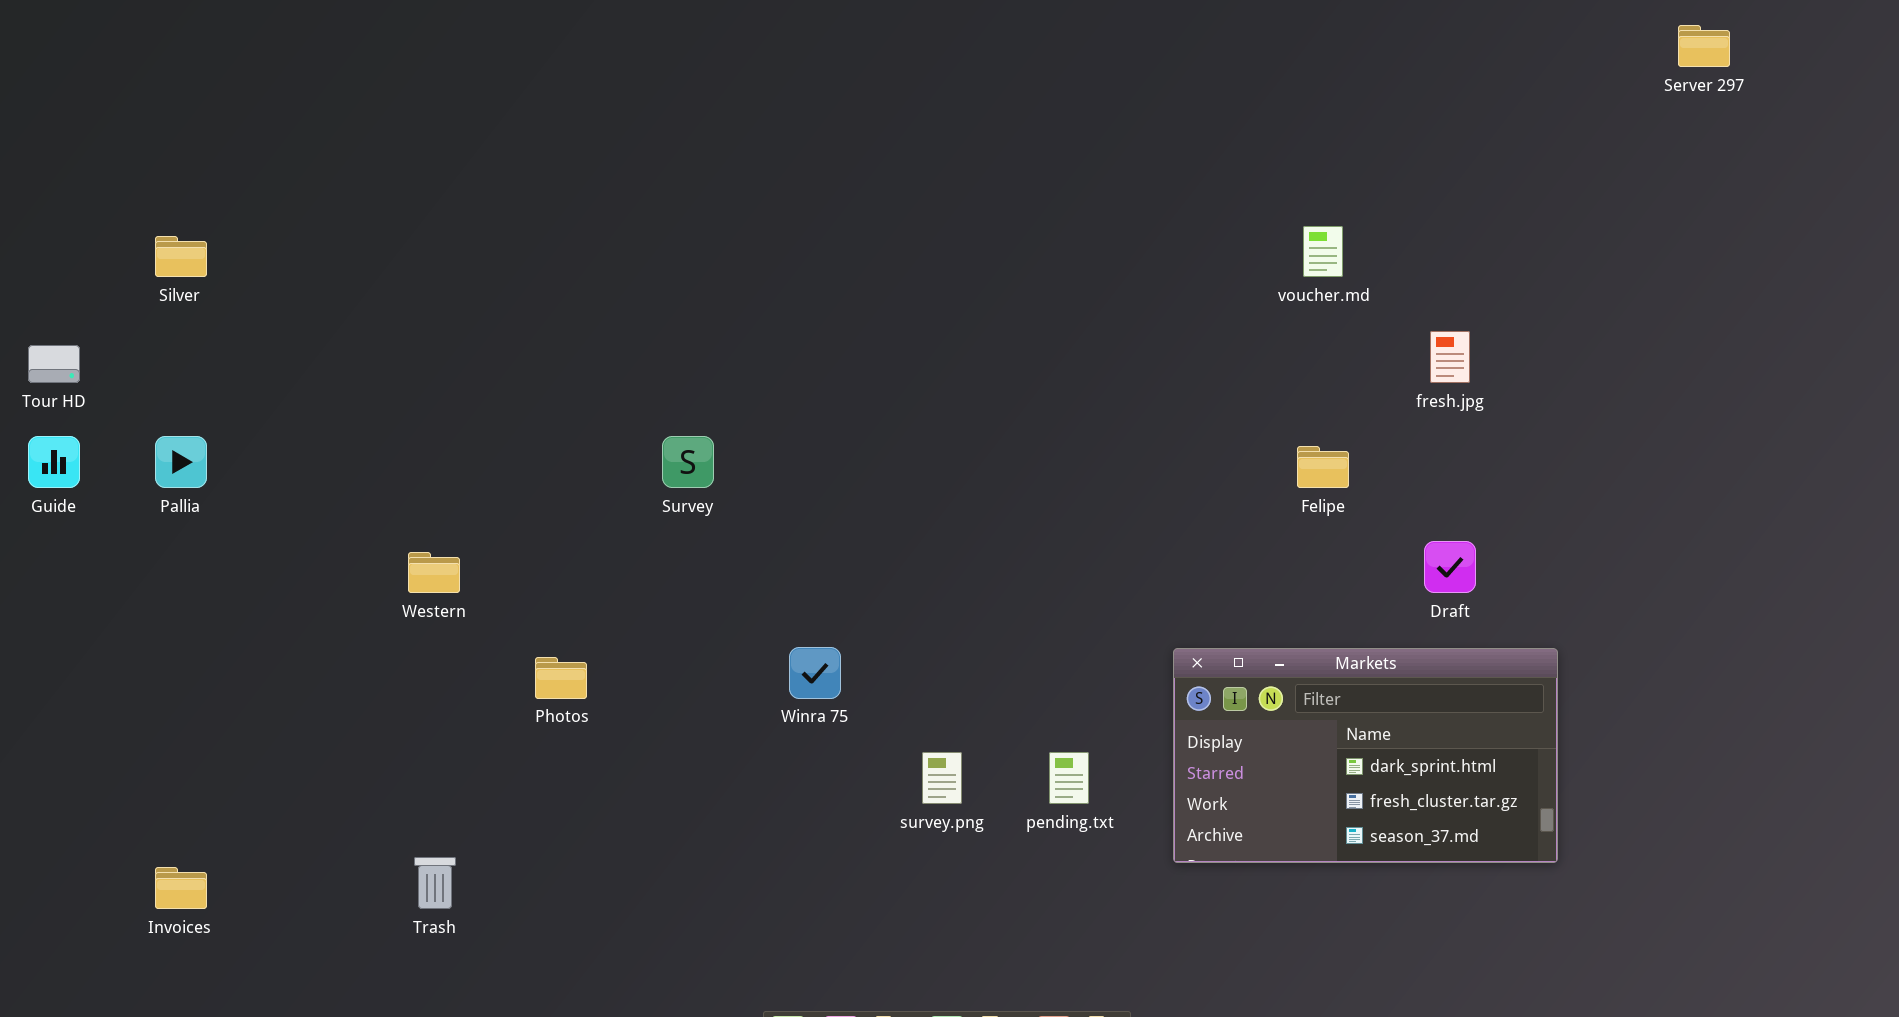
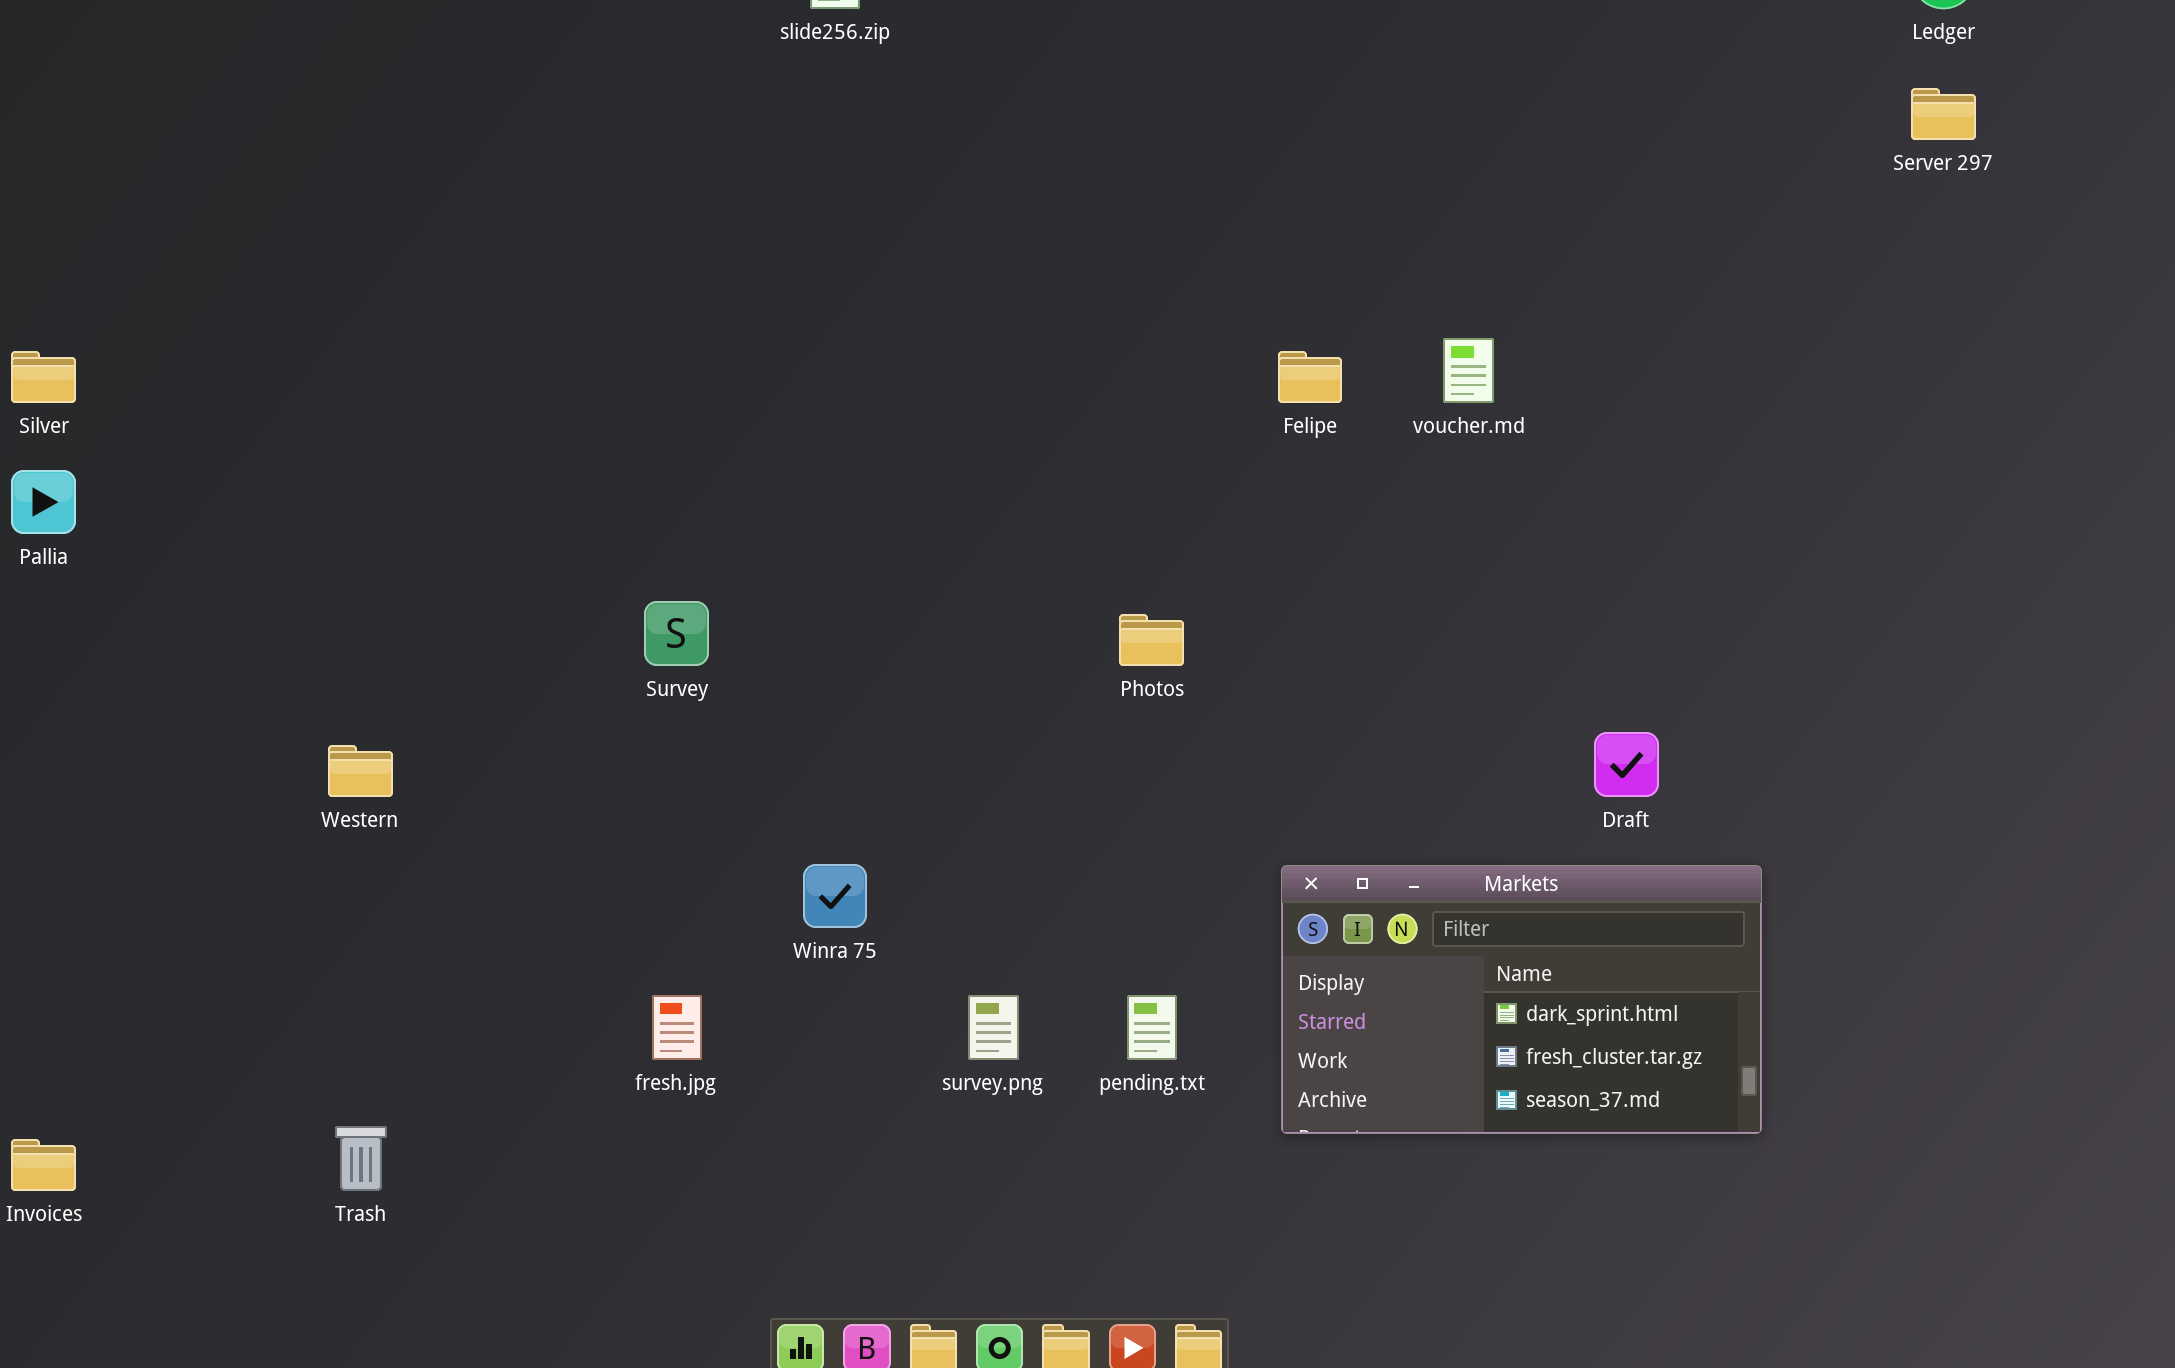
fresh.jpg: [1430,331,1470,383] -> [652,995,702,1060], moved
Pallia: [155,436,207,488] -> [11,470,76,534], moved
Felipe: [1297,446,1349,488] -> [1278,351,1342,403], moved
Photos: [535,657,587,699] -> [1119,614,1184,666], moved

